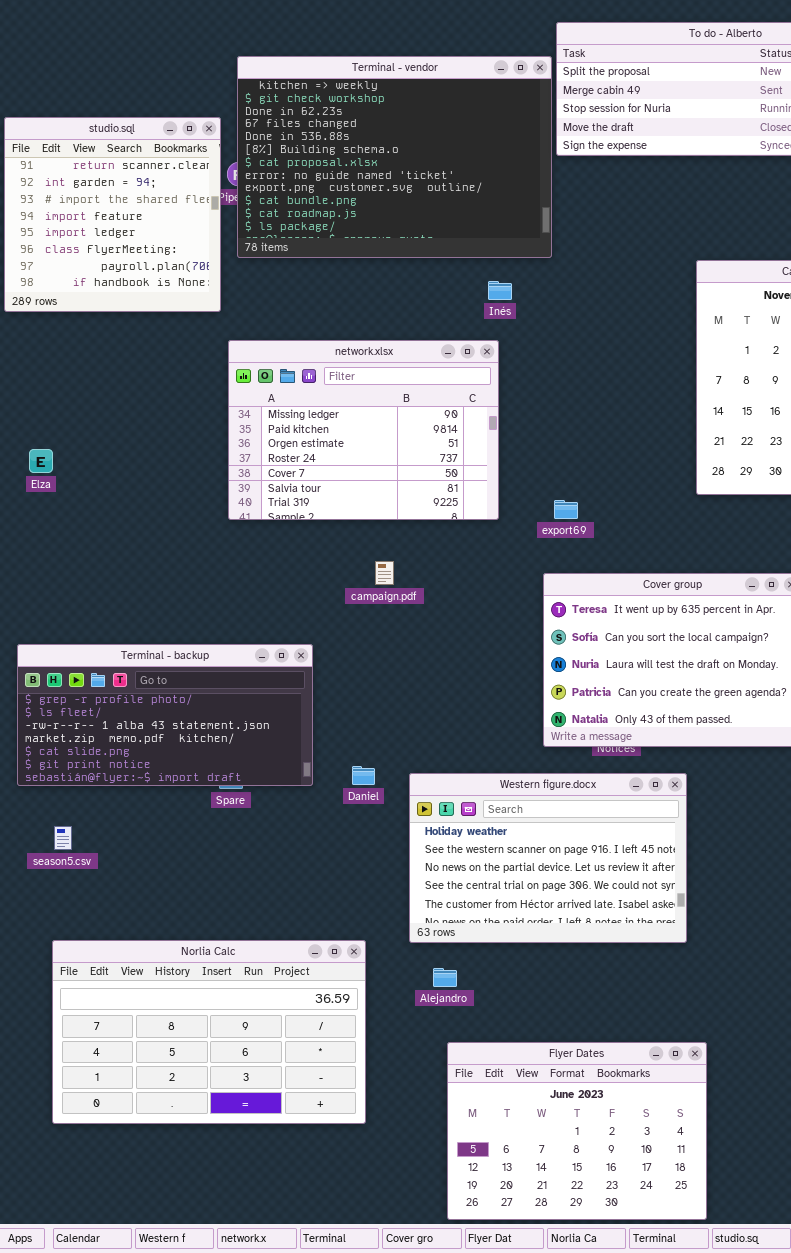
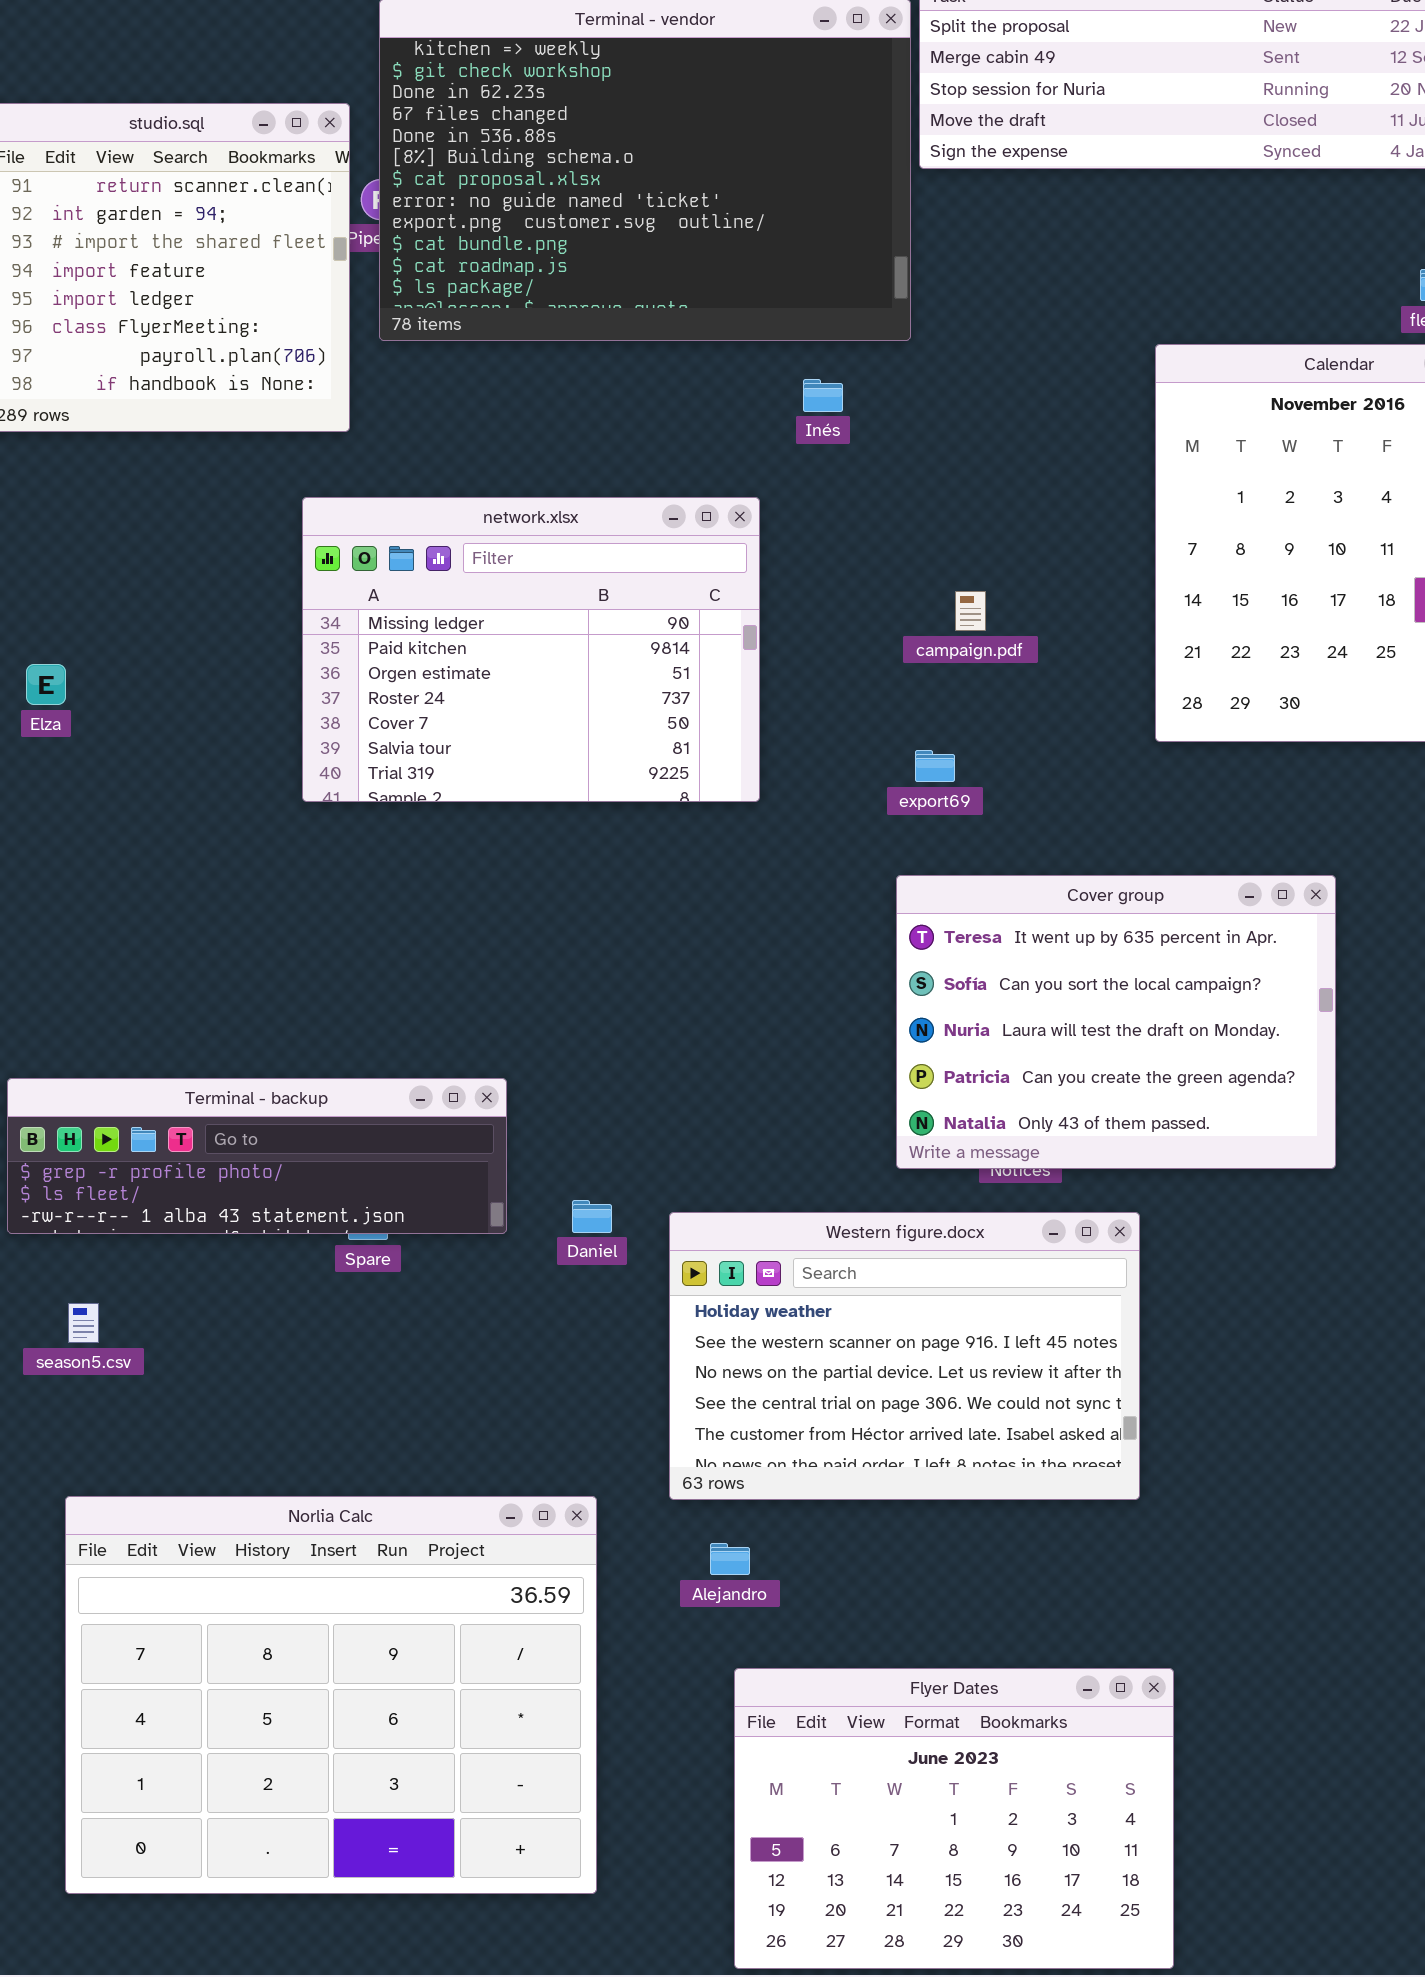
network.xlsx: [228,340,499,520] -> [302,497,760,802], moved
campaign.pdf: [375,561,394,585] -> [955,591,986,631], moved
Terminal - backup: [17,644,313,786] -> [7,1078,507,1234], resized
Norlia Calc: [52,940,366,1124] -> [65,1496,597,1894], resized

